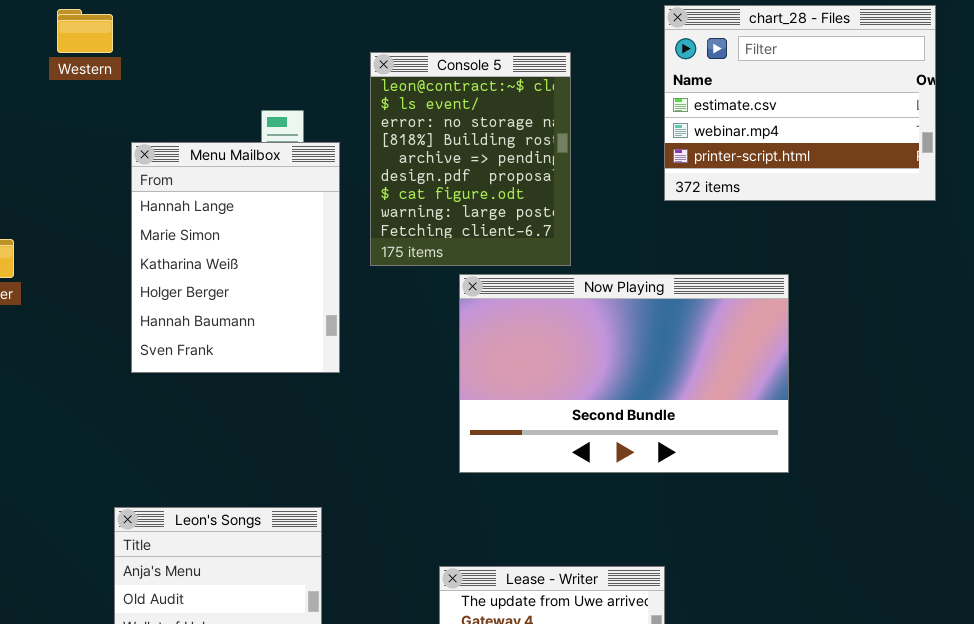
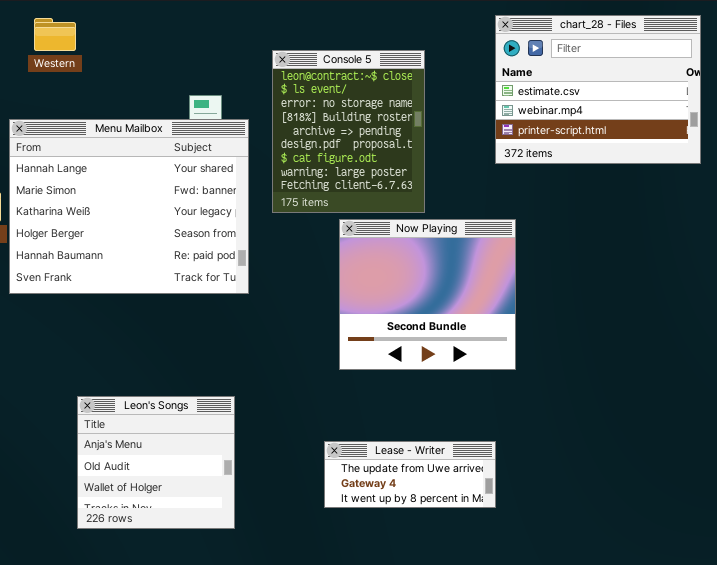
Menu Mailbox: [131,142,340,373] -> [9,119,249,294], resized
Now Playing: [459,274,789,473] -> [339,219,516,370], resized

